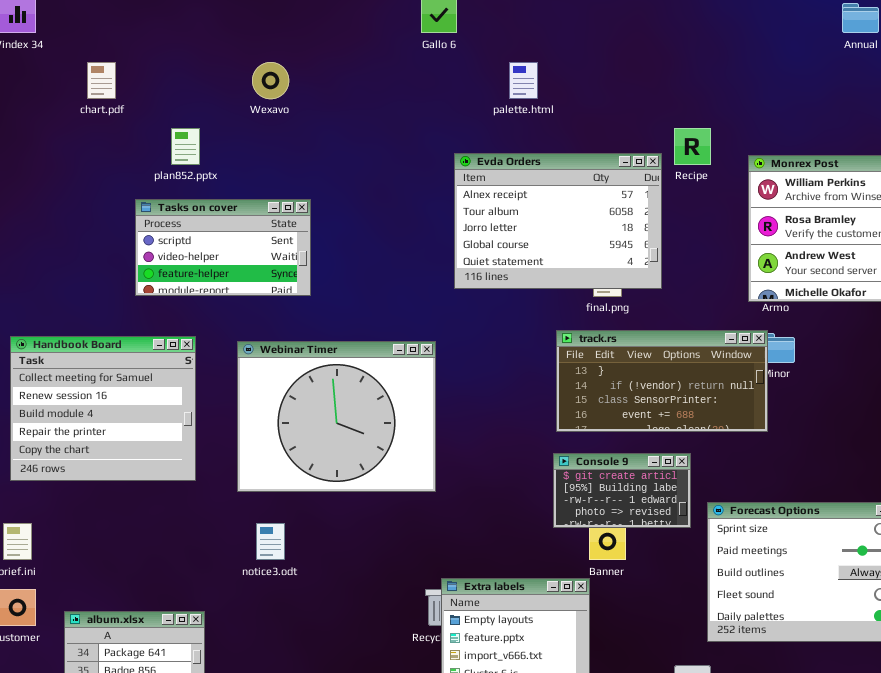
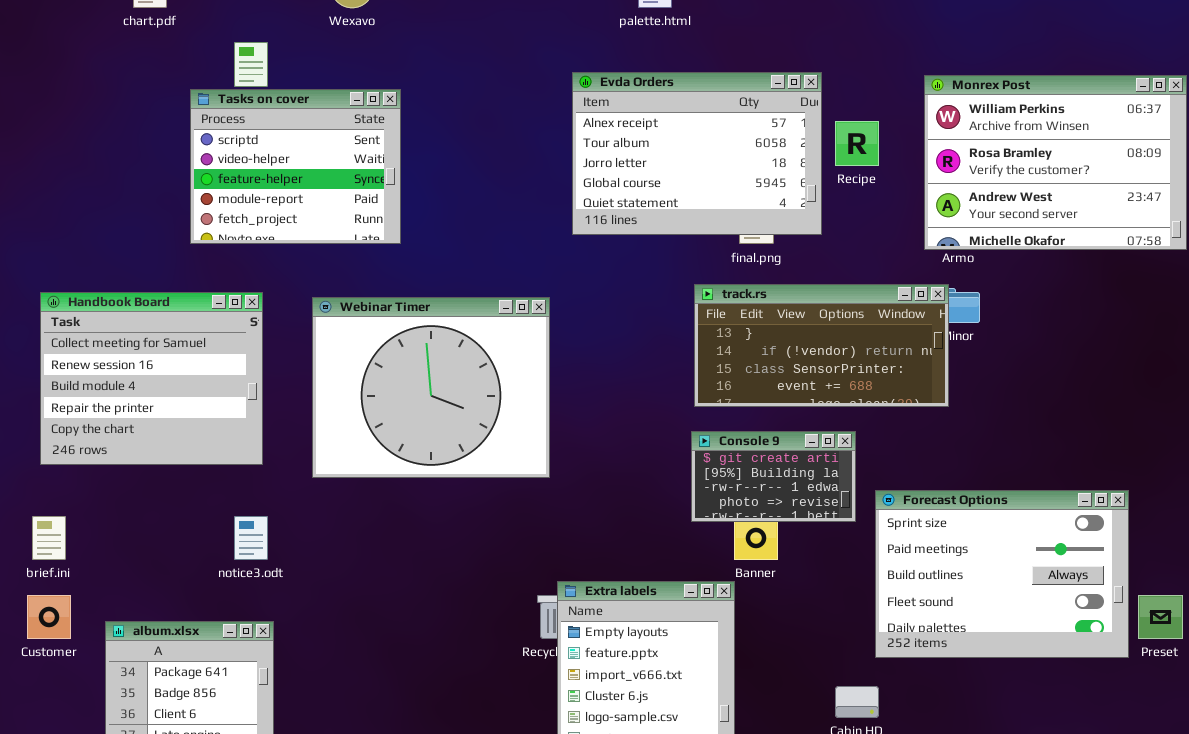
Recipe: [674,128,711,165] -> [835,121,879,166], moved
Tasks on cover: [135,199,311,296] -> [190,89,401,244], resized
notice3.odt: [256,523,285,560] -> [234,516,268,560], moved

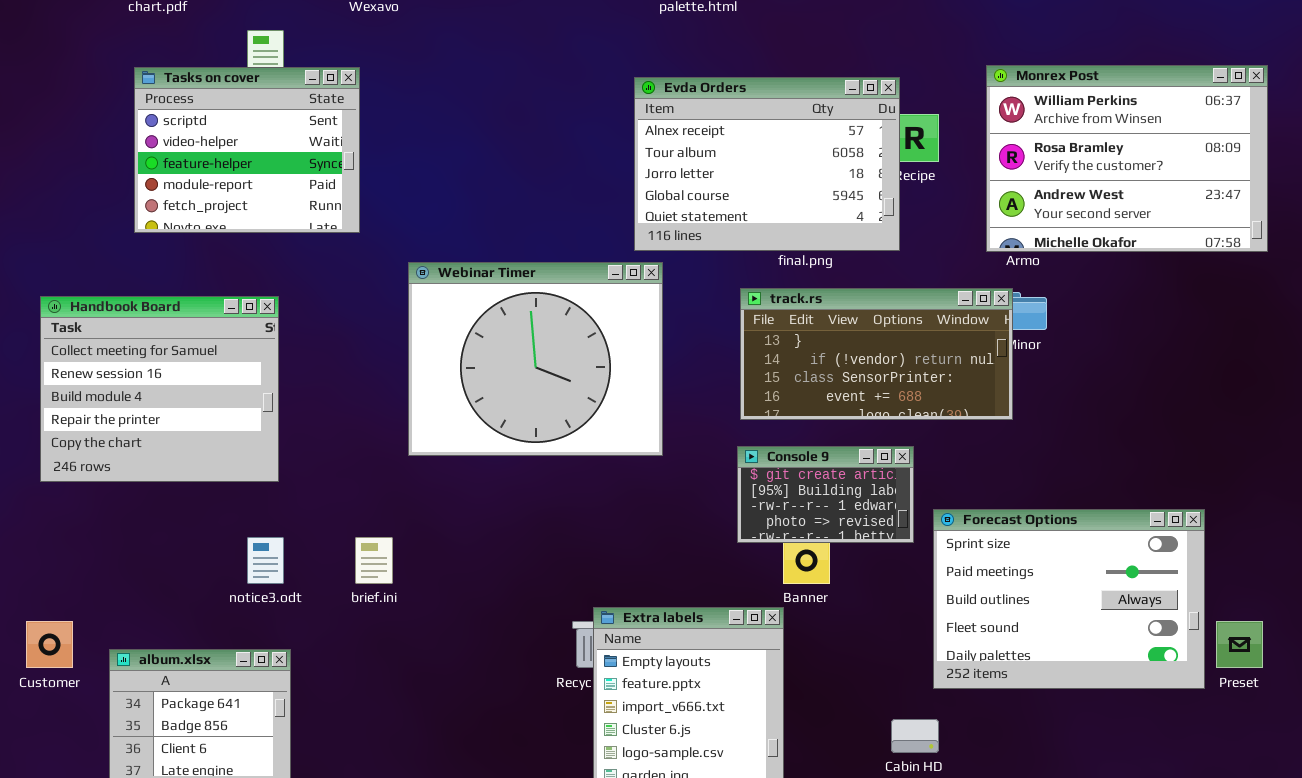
Evda Orders: [572,72,822,235] -> [634,77,900,251], moved
Tasks on cover: [190,89,401,244] -> [134,67,360,233], moved
Webinar Timer: [312,297,550,478] -> [408,262,663,456], moved
brief.ini: [32,516,66,560] -> [355,537,393,584], moved

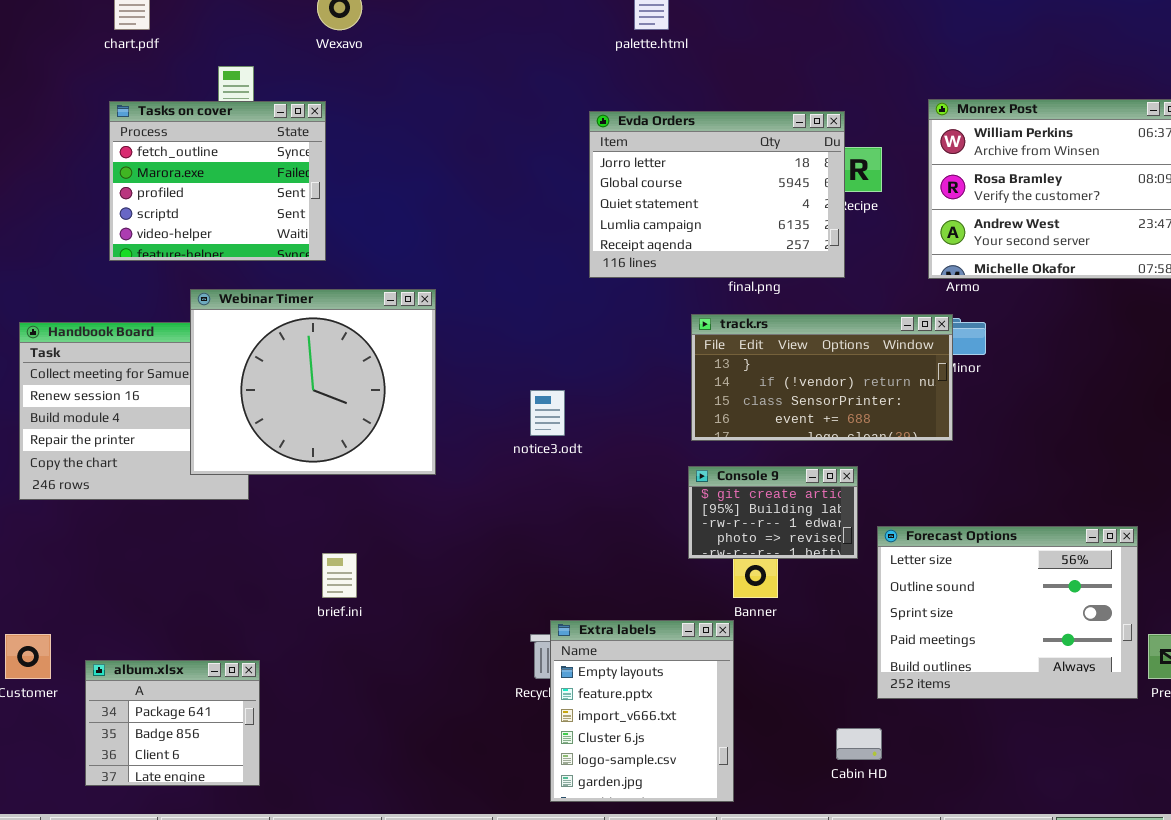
Tasks on cover: [134,67,360,233] -> [109,101,326,261], scrolled up 3 rows
Evda Orders: [634,77,900,251] -> [589,111,845,278], scrolled down 2 rows
Webinar Timer: [408,262,663,456] -> [190,289,436,475], moved
Forecast Options: [933,509,1205,689] -> [877,526,1138,699], scrolled up 2 rows
notice3.odt: [247,537,284,584] -> [530,390,565,436], moved

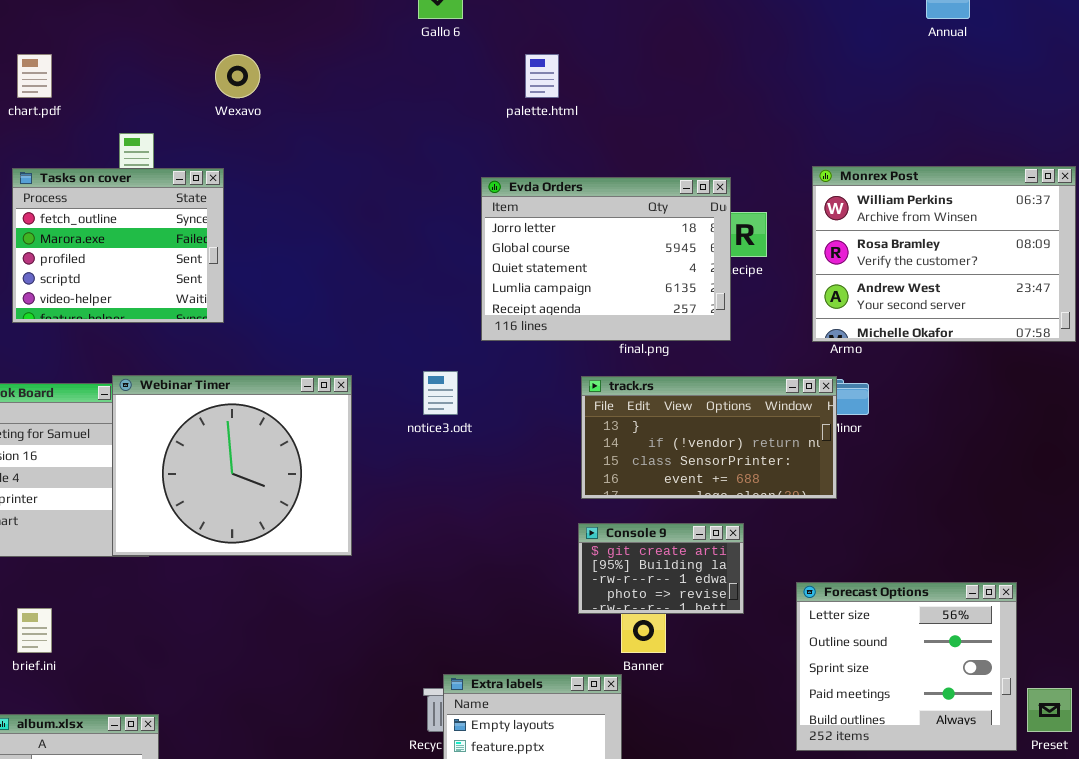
Webinar Timer: [190,289,436,475] -> [112,375,352,556], moved
notice3.odt: [530,390,565,436] -> [423,371,458,415], moved
Forecast Options: [877,526,1138,699] -> [796,582,1017,751], resized
brief.ini: [322,553,357,598] -> [17,608,52,653], moved

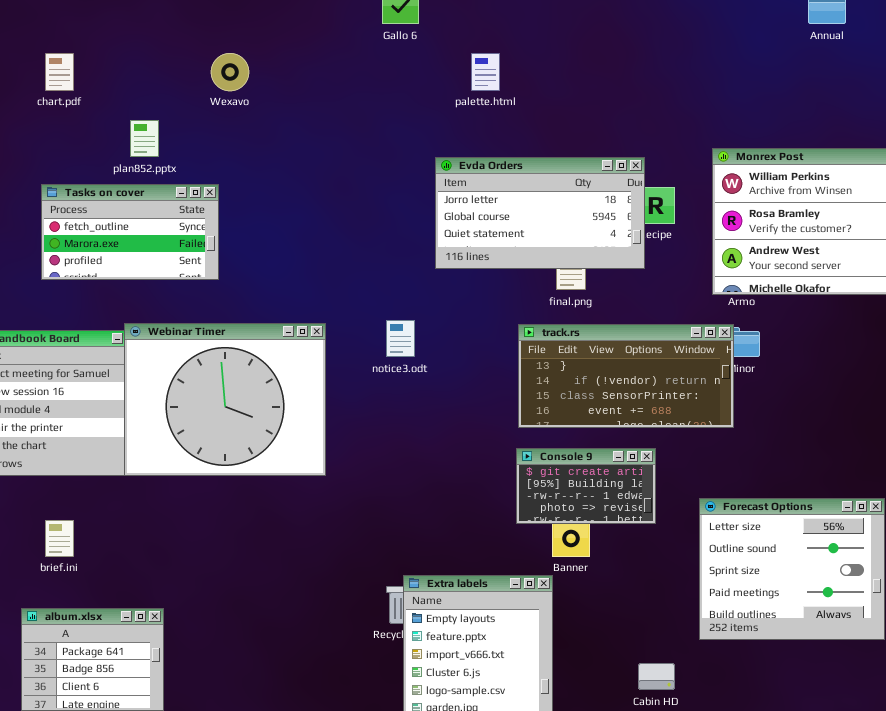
Tasks on cover: [12,168,224,323] -> [41,184,219,280], resized
Evda Orders: [481,177,731,341] -> [435,157,645,269], resized

